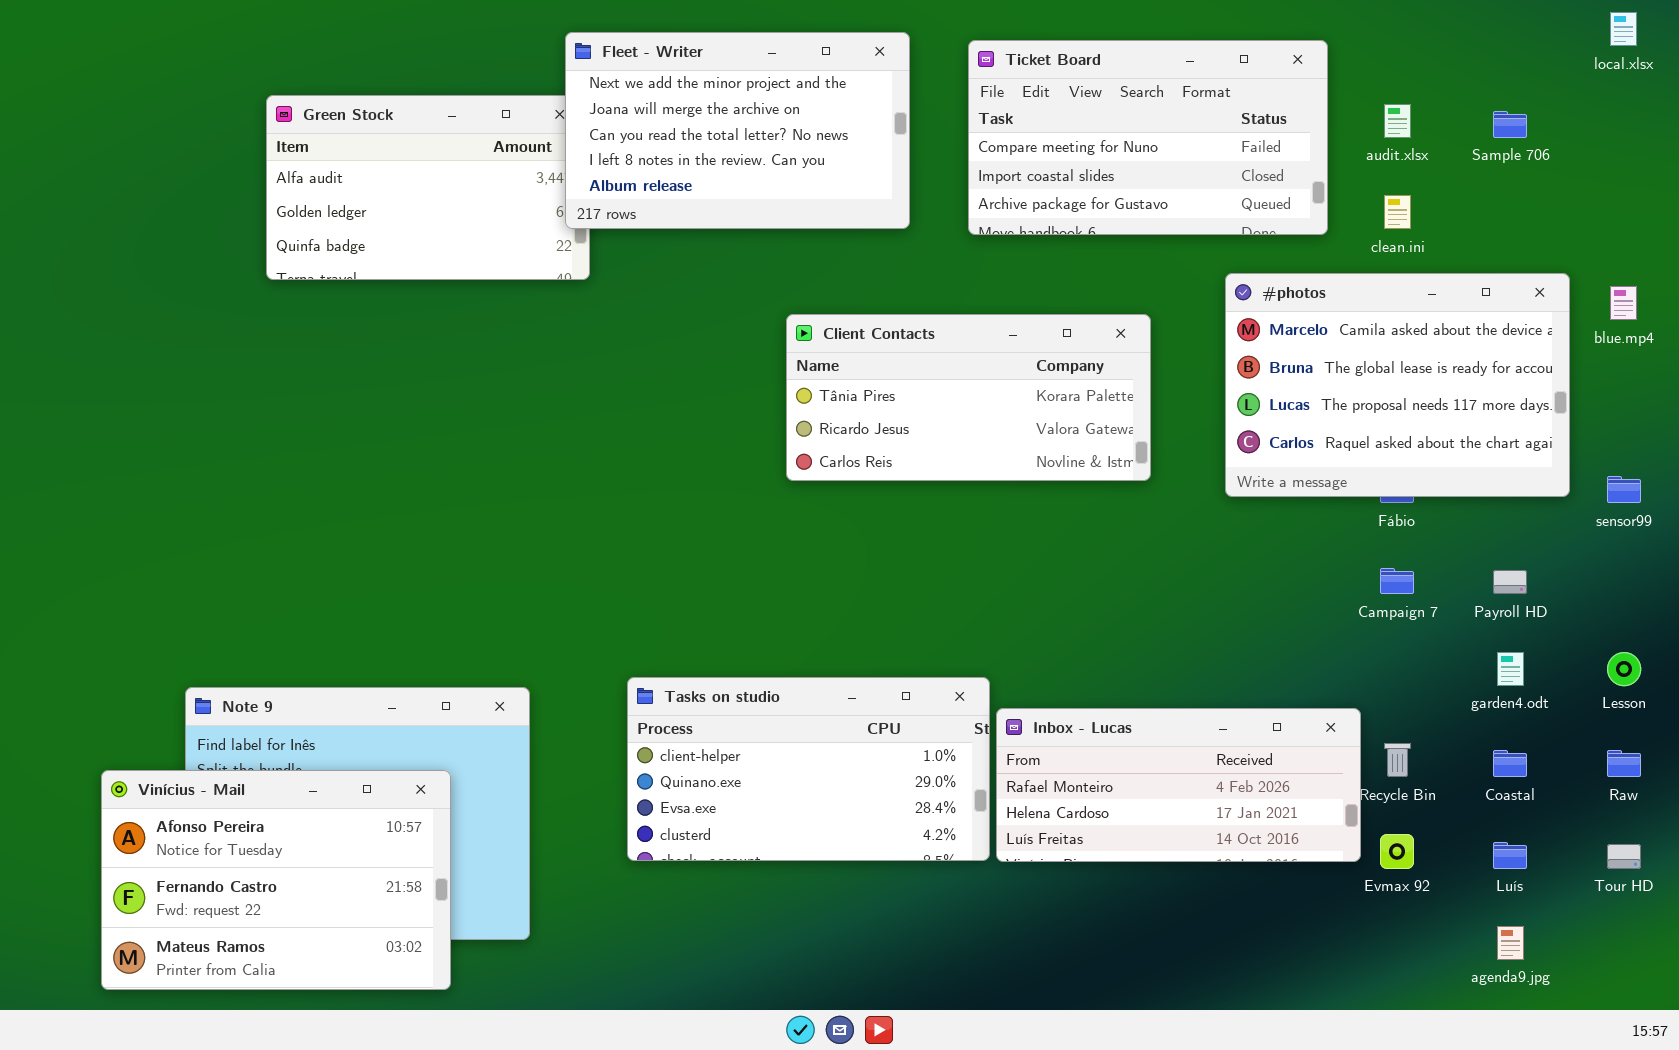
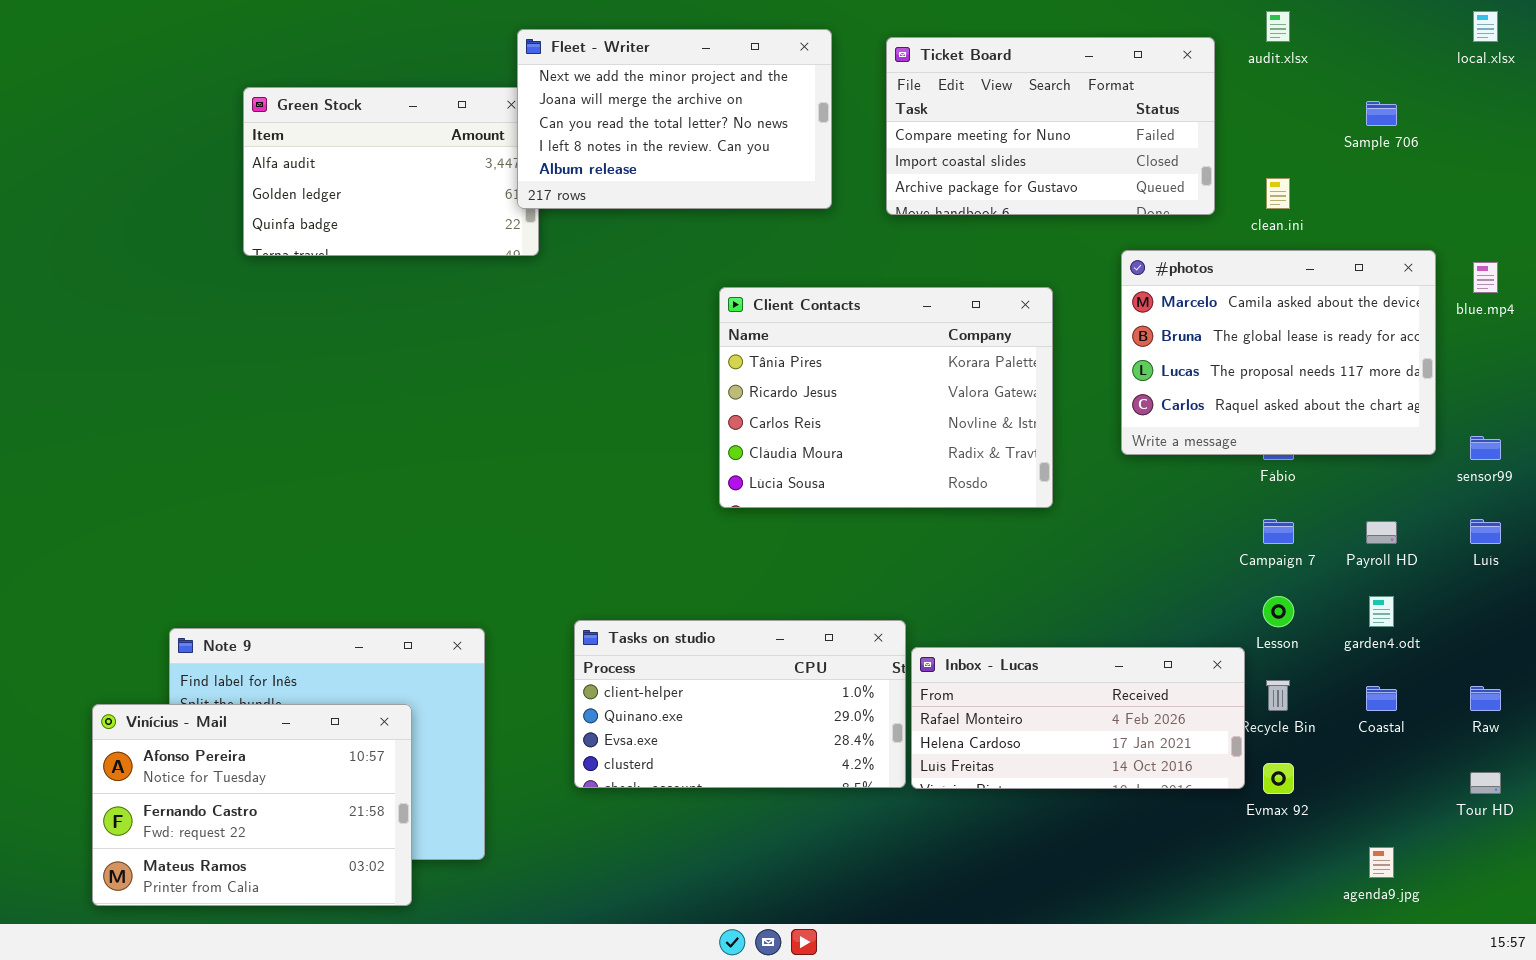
audit.xlsx: [1384,104,1411,138] -> [1266,11,1290,42], moved
Client Contacts: [786,314,1151,481] -> [719,287,1053,508], resized
Lesson: [1607,652,1641,686] -> [1263,596,1294,627], moved
Luís: [1493,842,1527,869] -> [1470,519,1501,544], moved

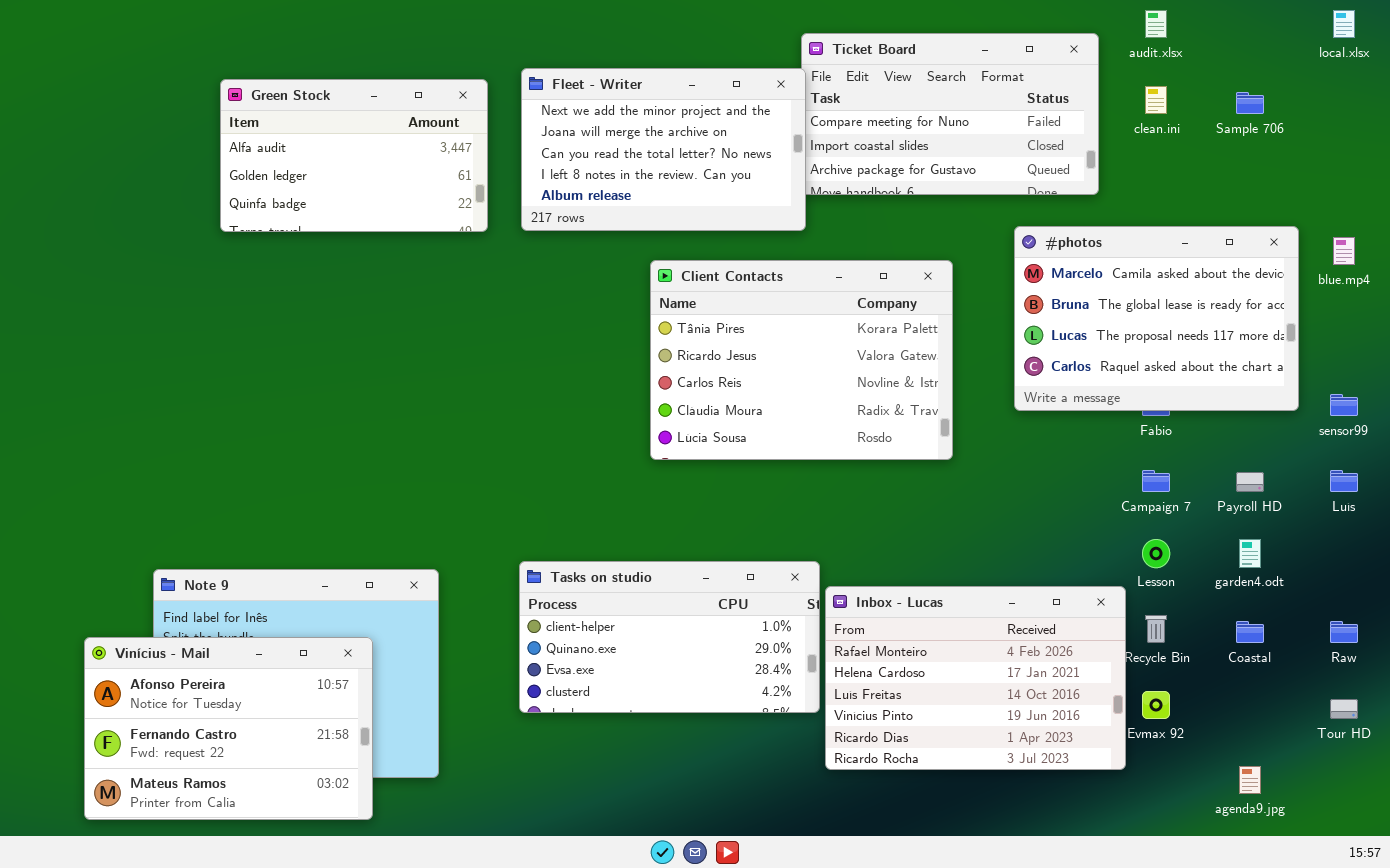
Fleet - Writer: [517,29,832,209] -> [521,68,806,231], moved
clean.ini: [1266,178,1290,209] -> [1145,86,1167,114], moved
Inbox - Lucas: [911,647,1245,789] -> [825,586,1126,770], resized

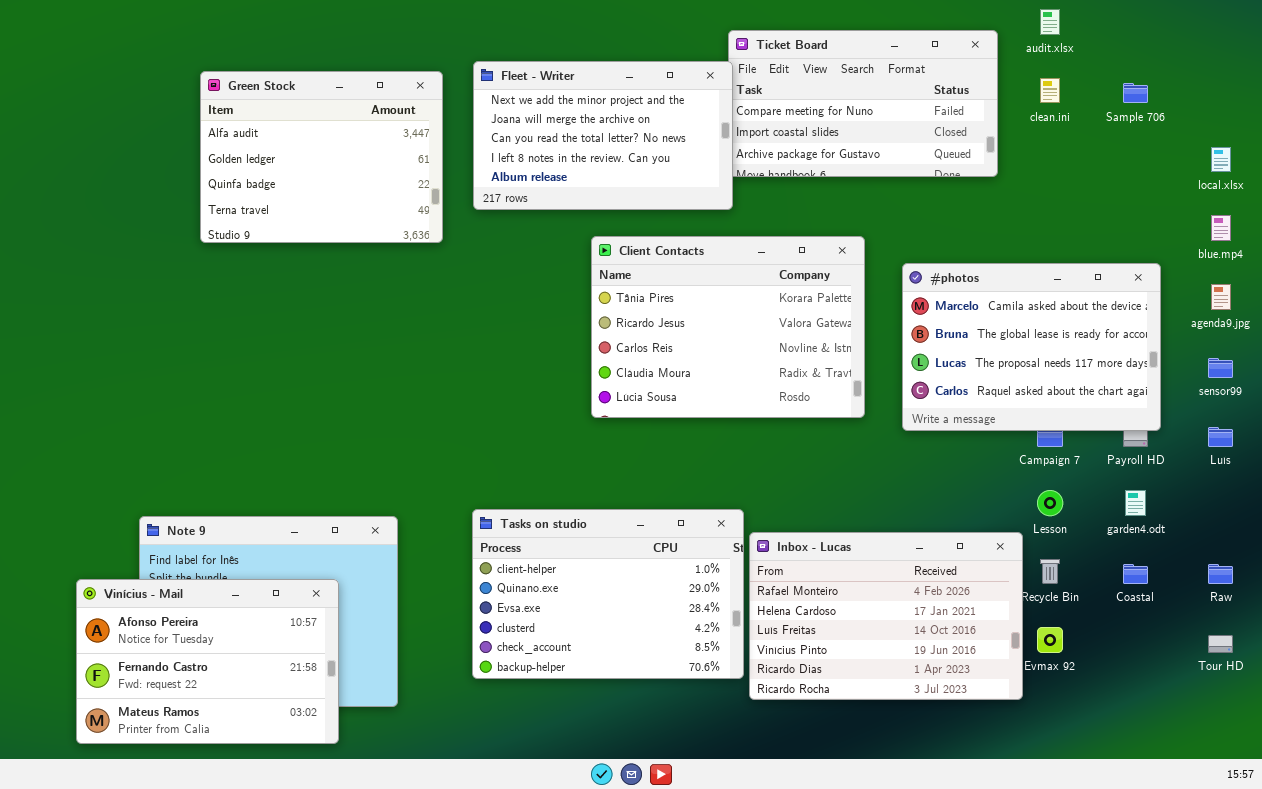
local.xlsx: [1333,10,1355,38] -> [1211,147,1231,172], moved
Green Stock: [220,79,488,232] -> [200,71,443,243], resized
#photos: [1014,226,1299,411] -> [902,263,1161,431], moved
Tasks on studio: [519,561,820,713] -> [472,509,744,679], resized
agenda9.jpg: [1239,766,1261,794] -> [1211,284,1231,310], moved

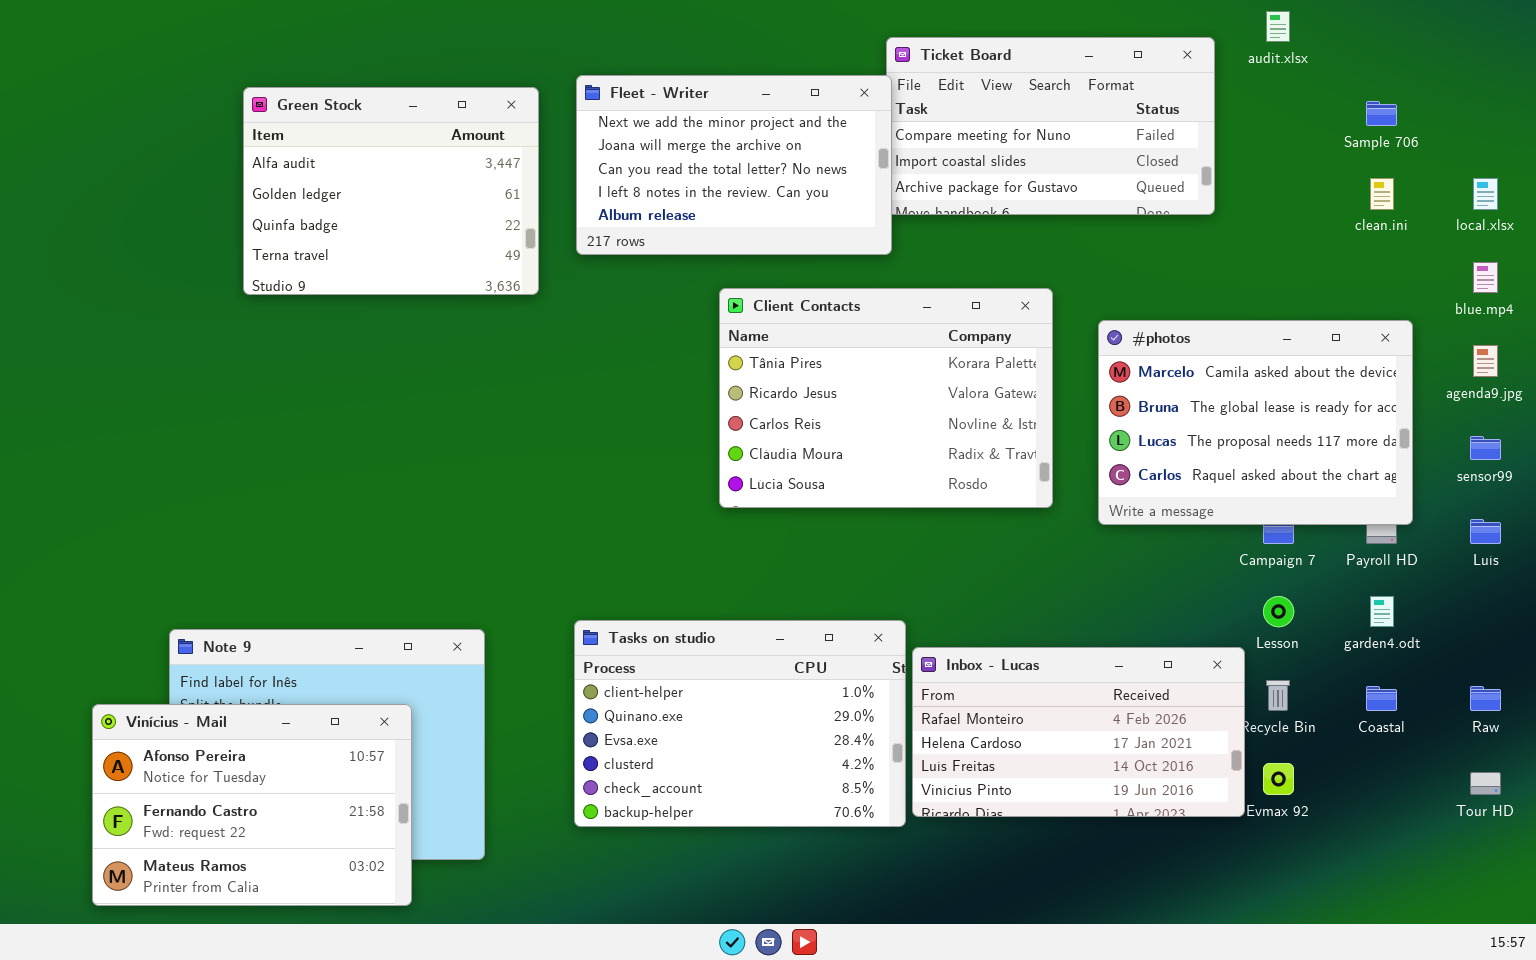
clean.ini: [1040,78,1060,103] -> [1370,178,1394,210], moved
Inbox - Lucas: [749,532,1023,700] -> [912,647,1245,817], resized

